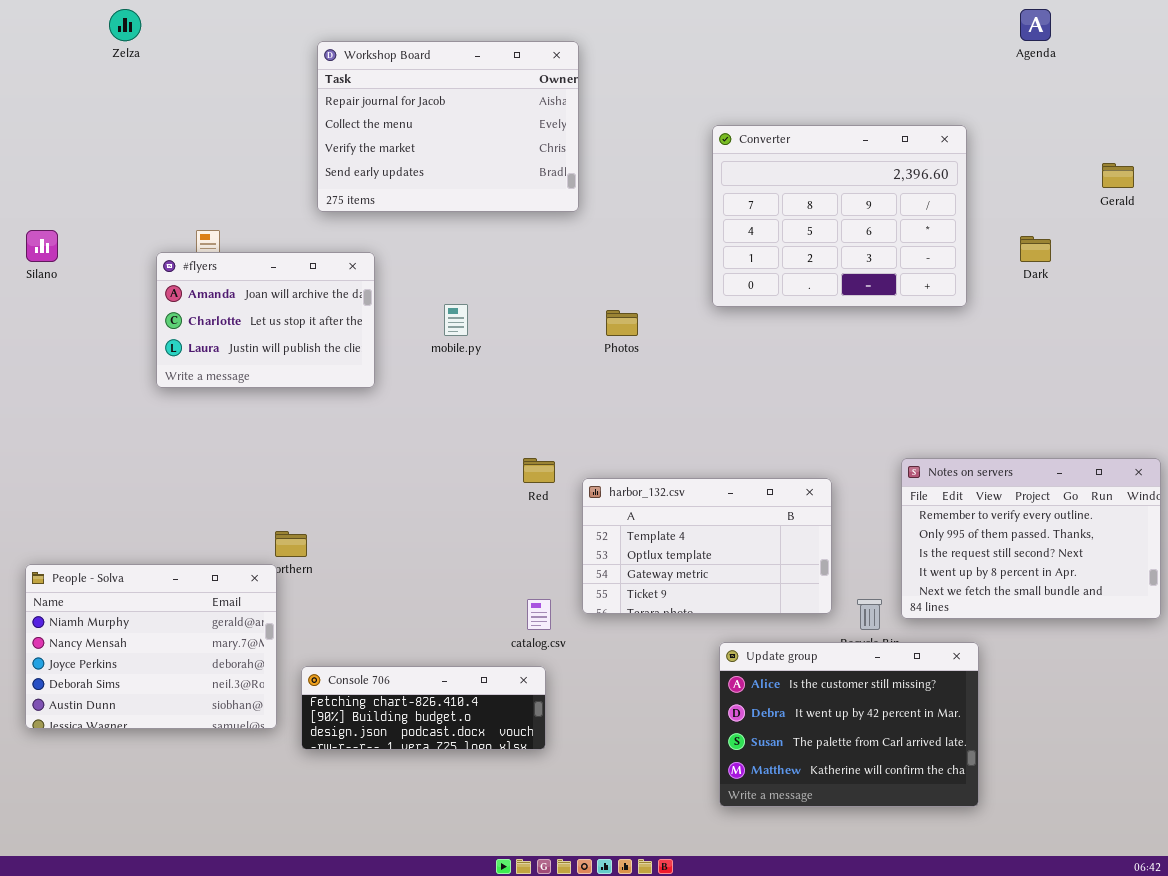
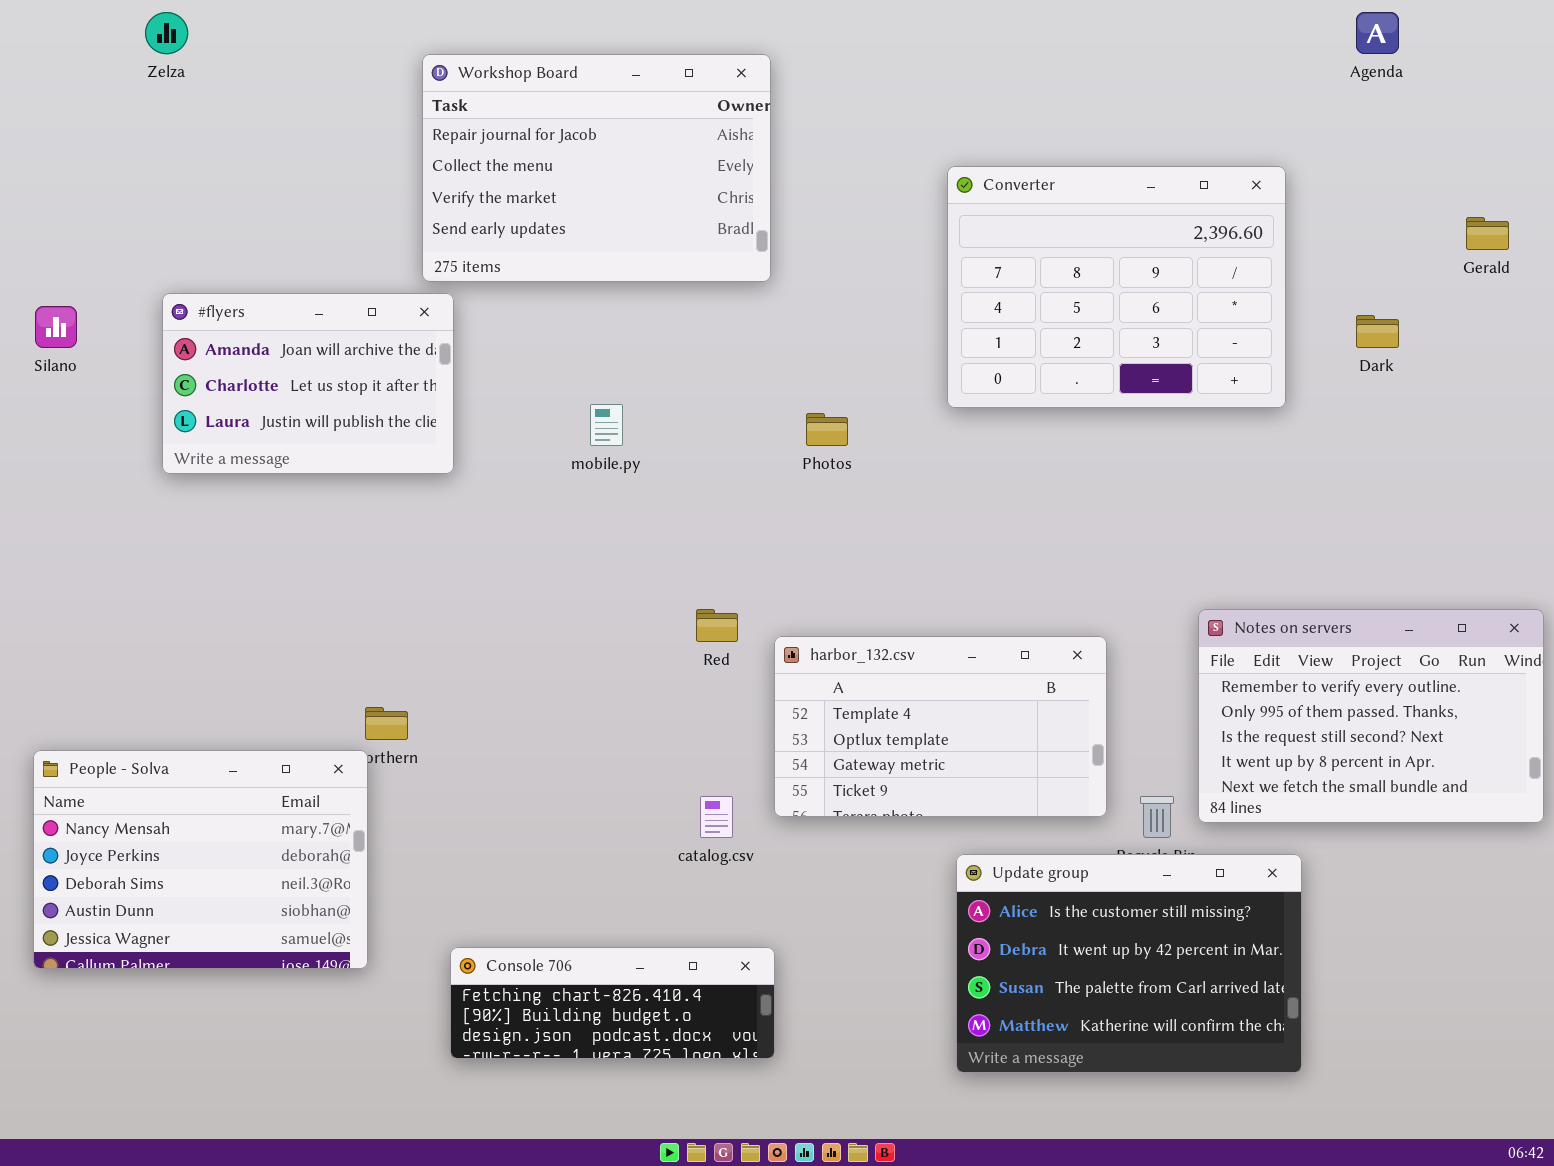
#flyers: [156,252,375,388] -> [162,293,454,474], moved
People - Solva: [25,564,277,729] -> [33,750,368,969], scrolled down 1 row
Console 706: [301,666,546,750] -> [450,947,775,1059], moved

